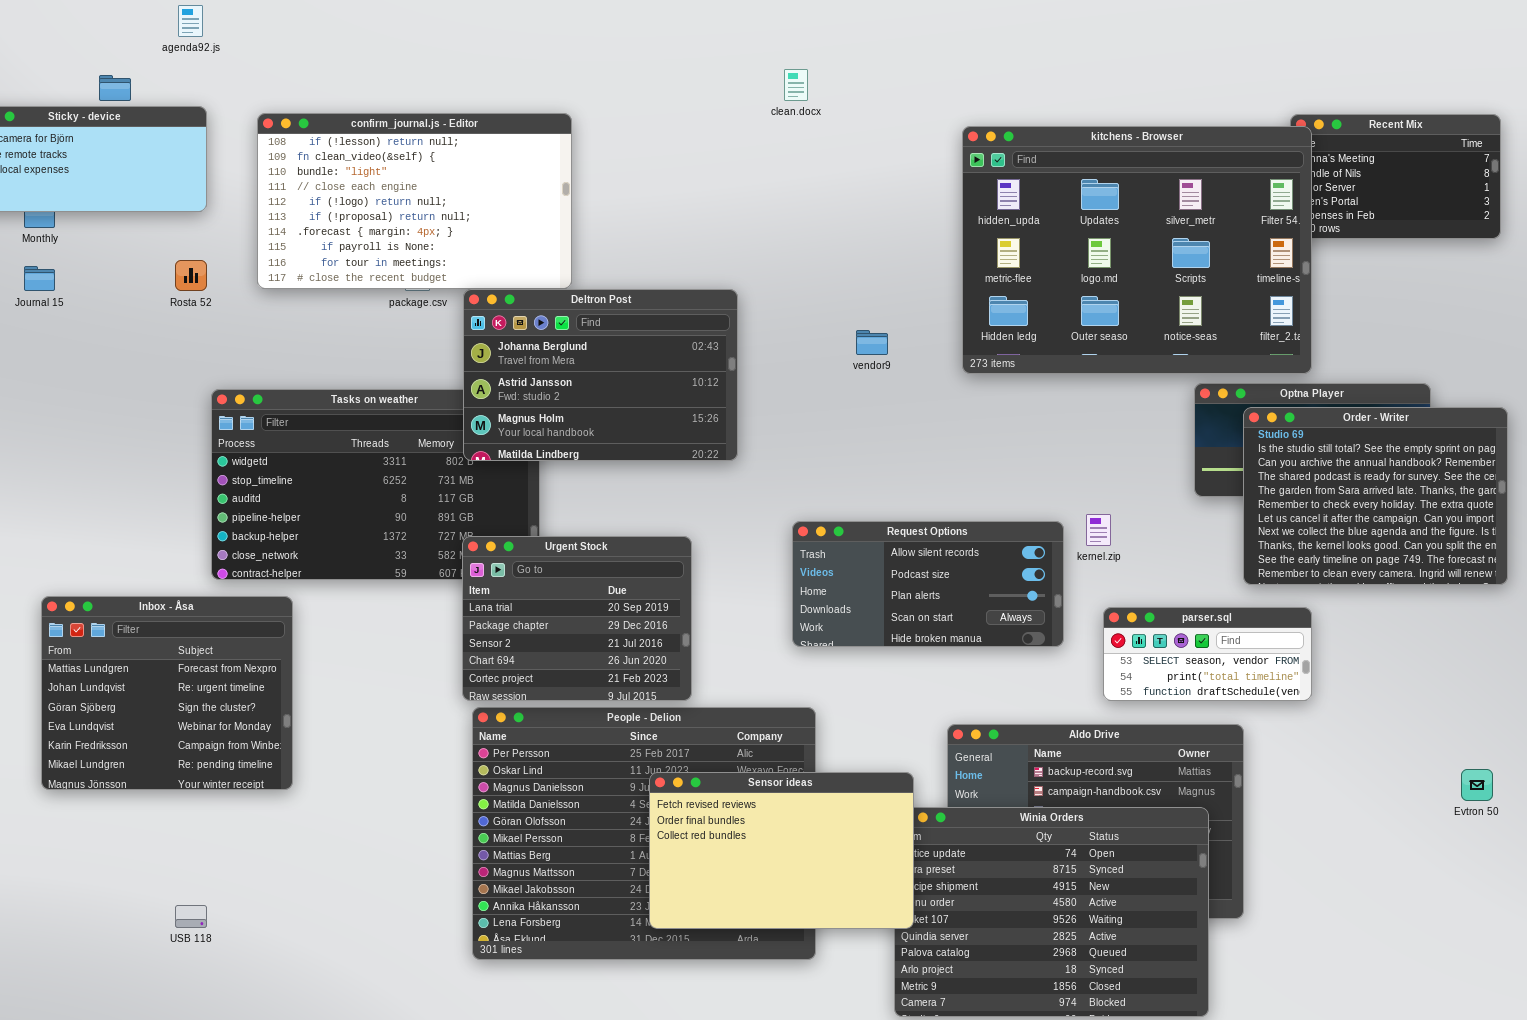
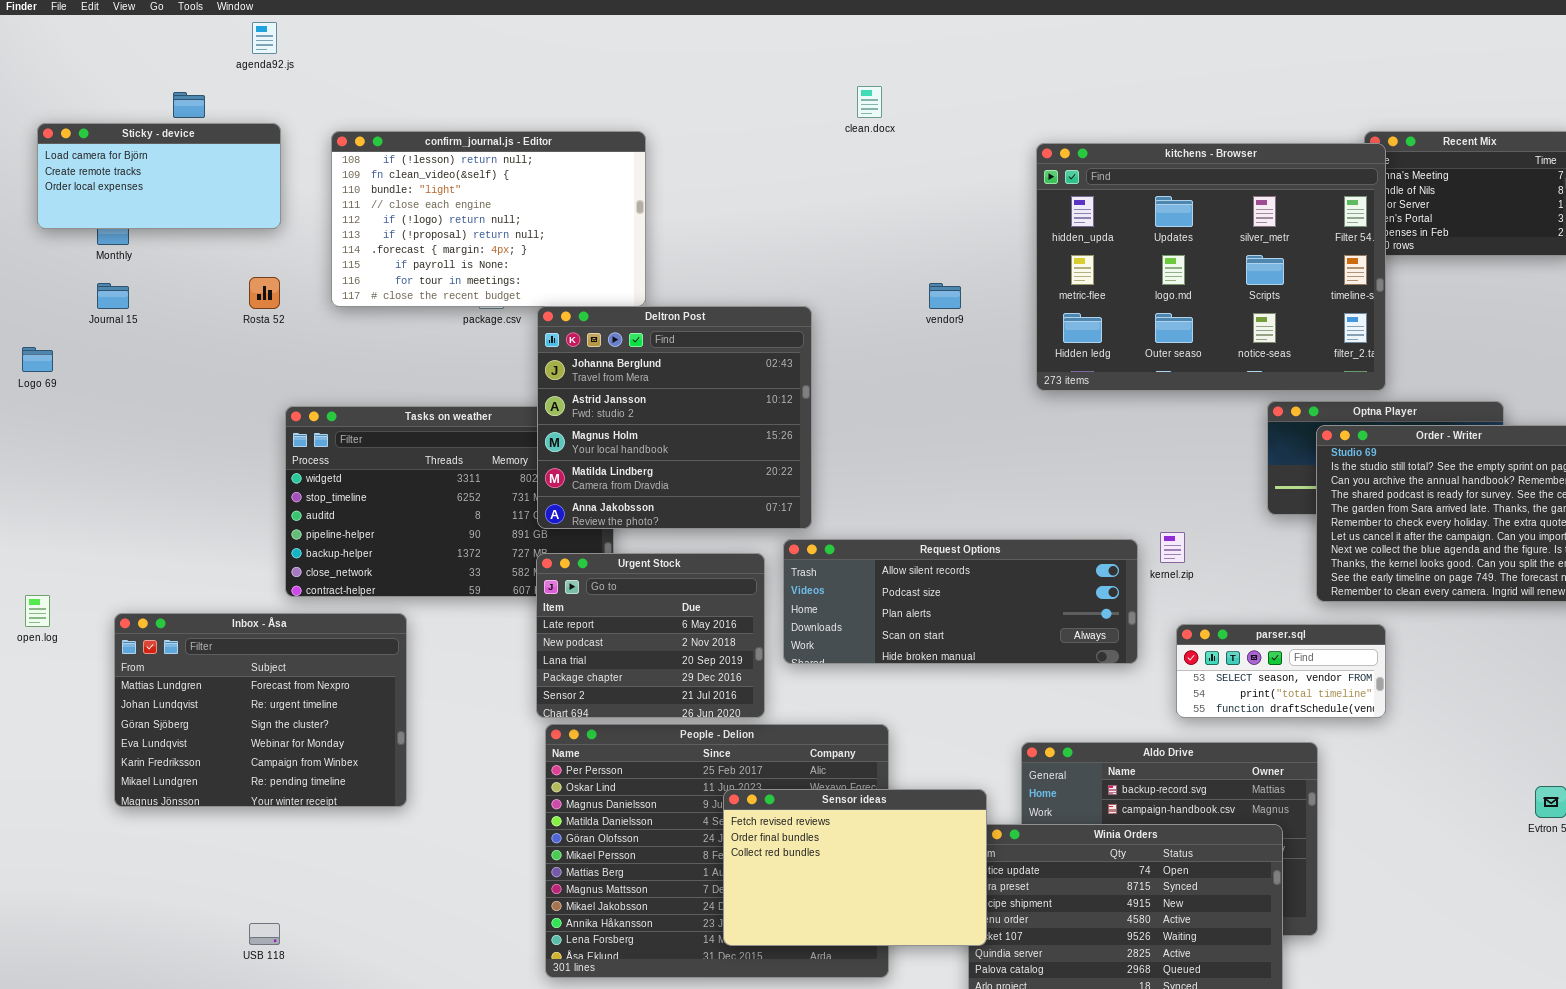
Deltron Post: [463,289,738,461] -> [537,306,812,529], resized
vendor9: [856,330,888,355] -> [929,283,961,309], moved
Request Options: [792,521,1064,647] -> [783,539,1138,664], resized
Urgent Stock: [462,536,692,701] -> [536,553,765,718], scrolled up 2 rows
Inbox - Åsa: [41,596,293,790] -> [114,613,407,807], resized

